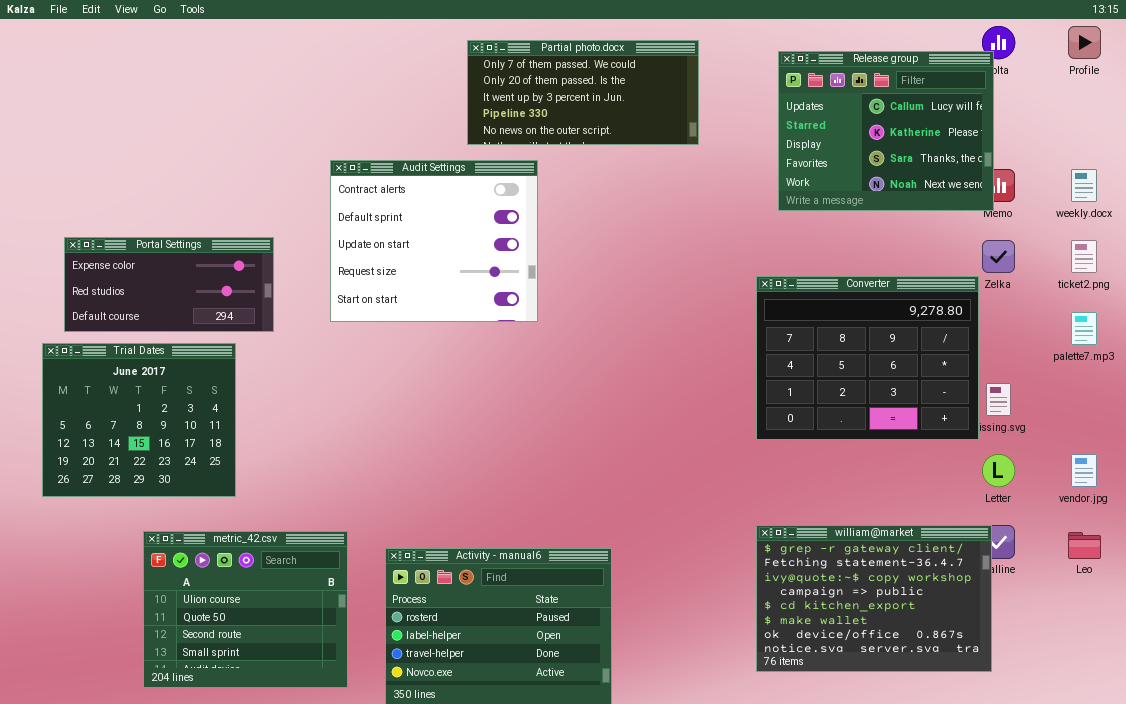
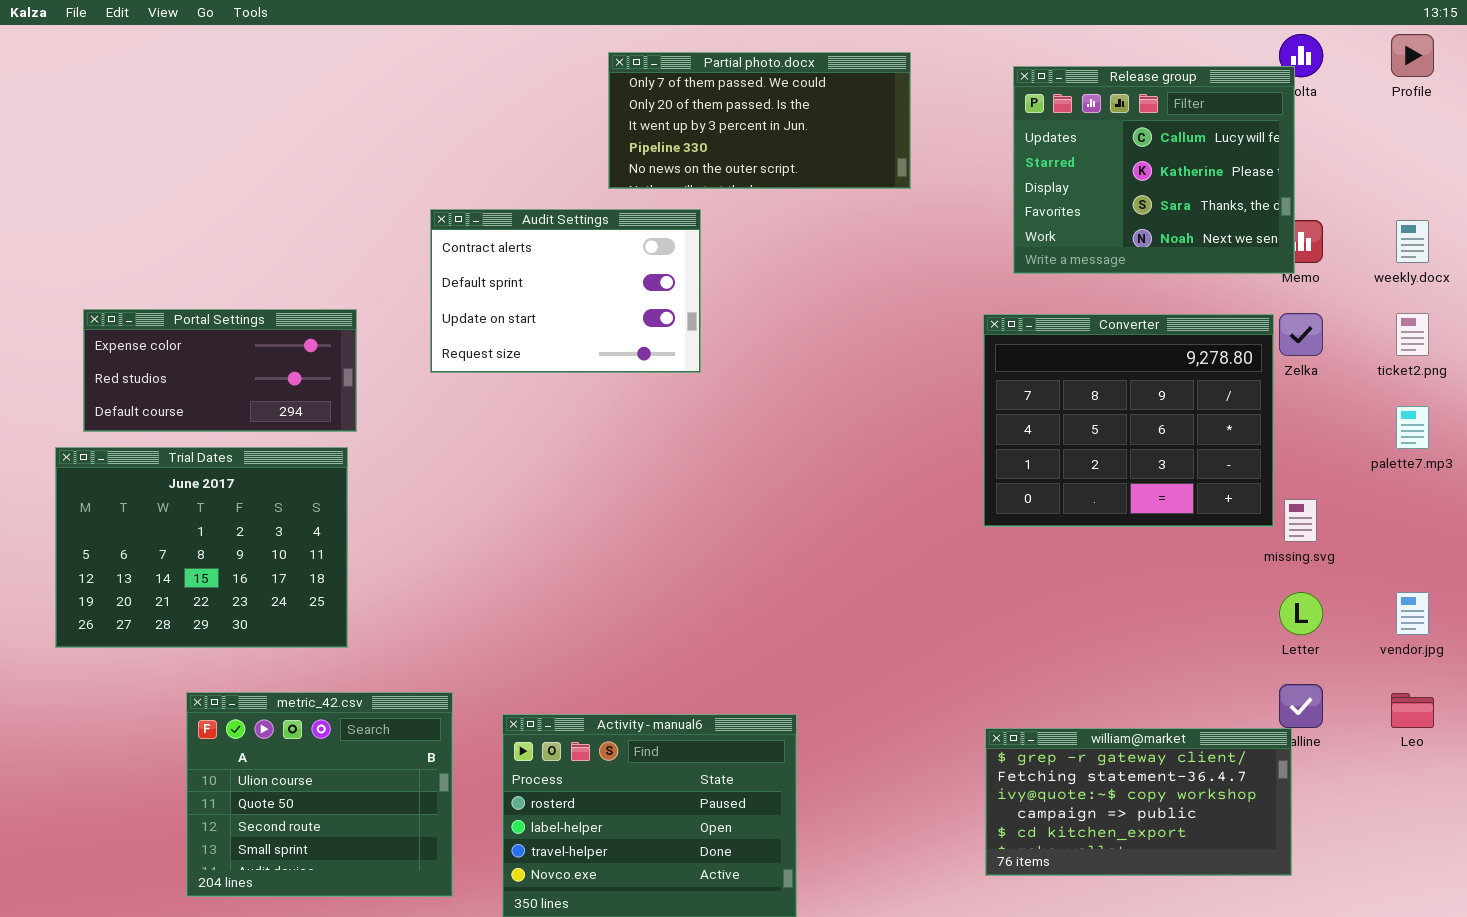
Audit Settings: [330,160,538,322] -> [430,209,701,373], resized
Converter: [756,276,979,440] -> [983,314,1274,527], moved
Trial Dates: [42,343,236,497] -> [55,447,348,648], resized
william@market: [756,525,992,672] -> [985,728,1292,876], resized

